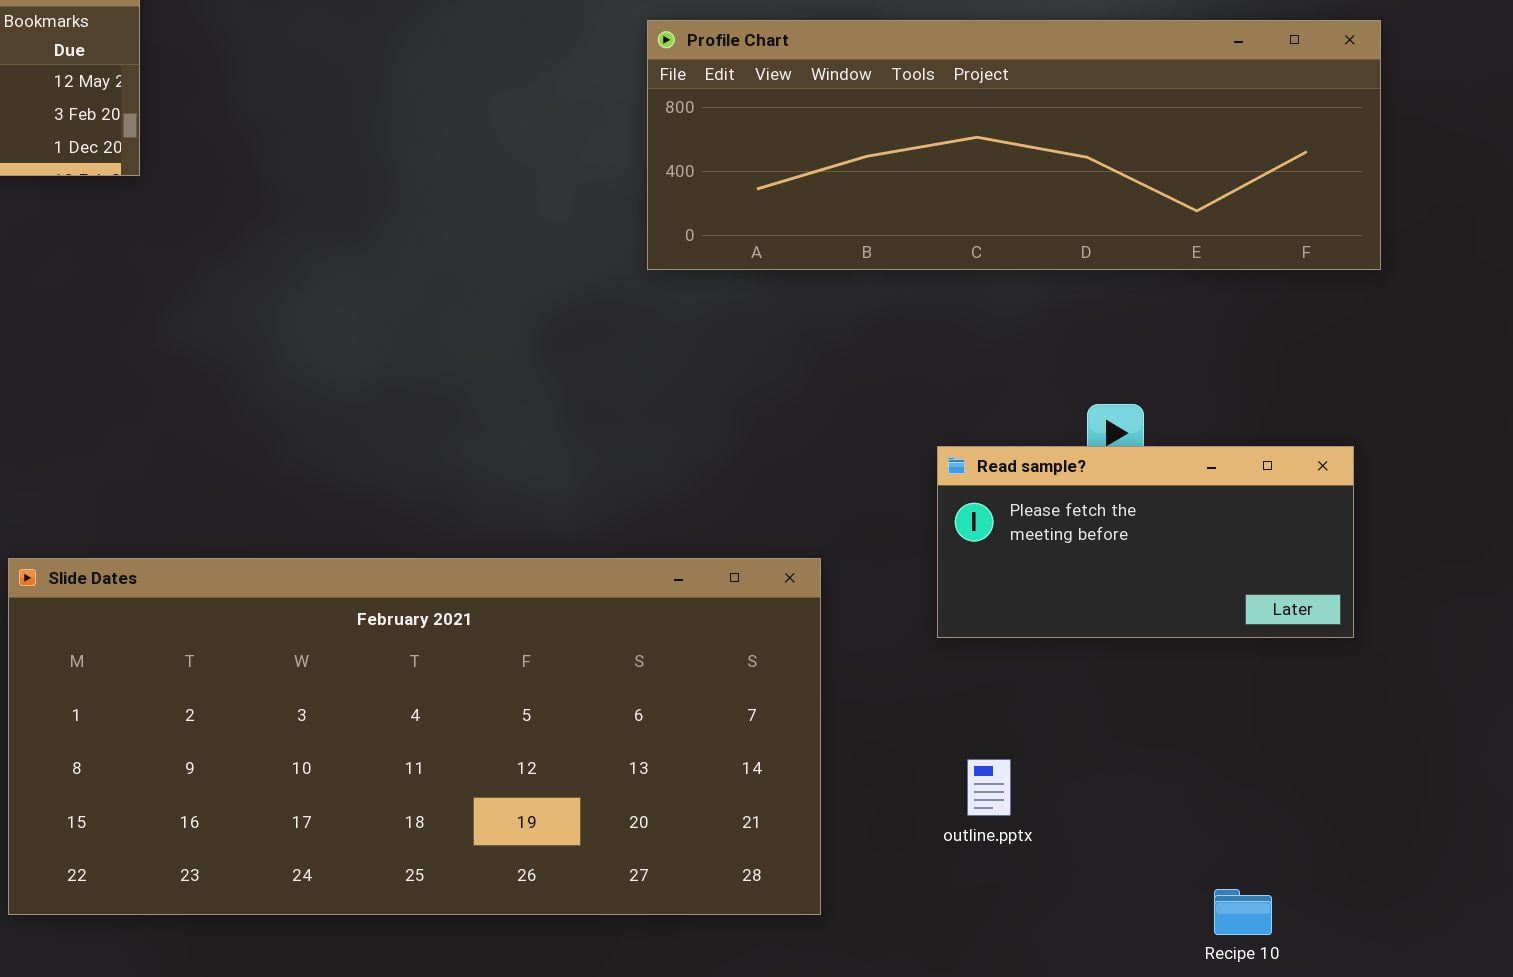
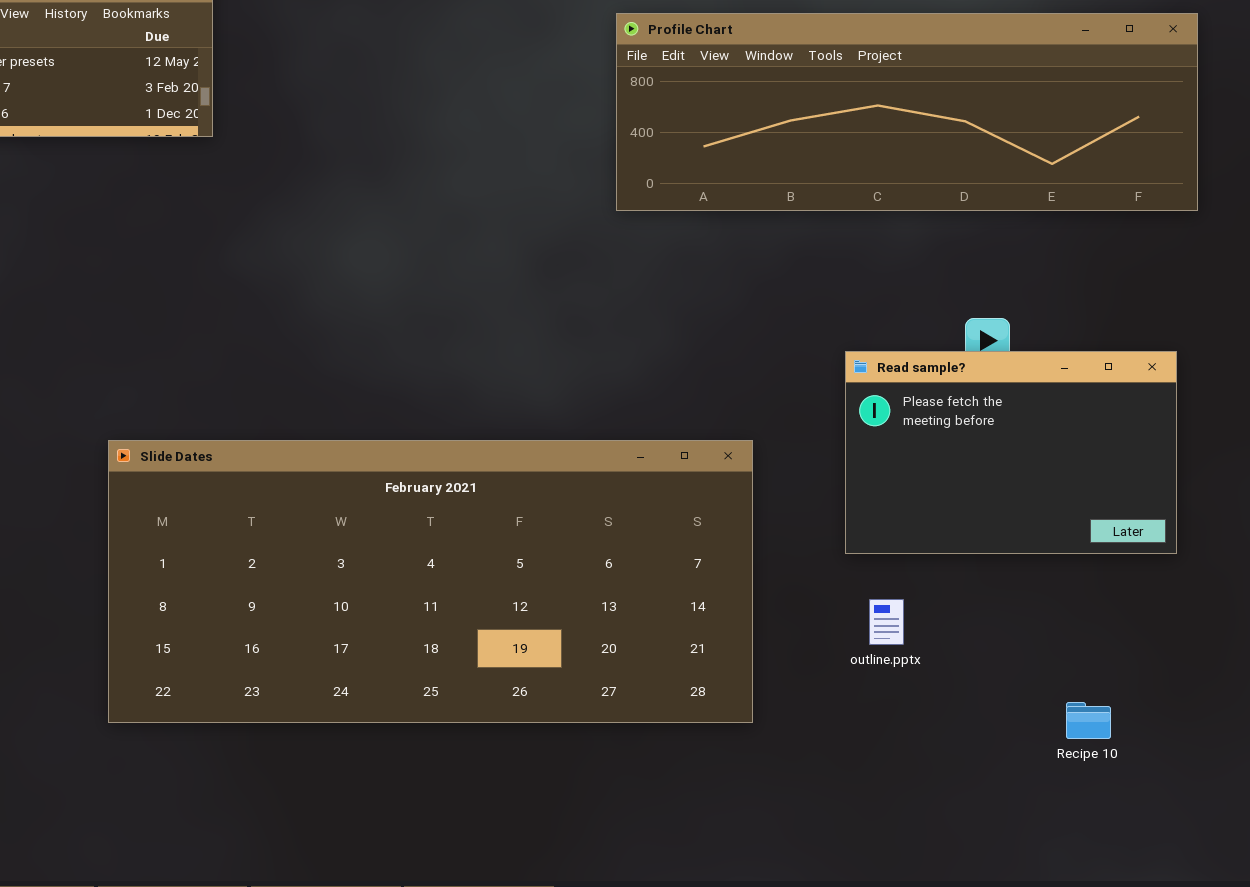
Read sample?: [937,446,1354,638] -> [845,351,1177,554], resized

